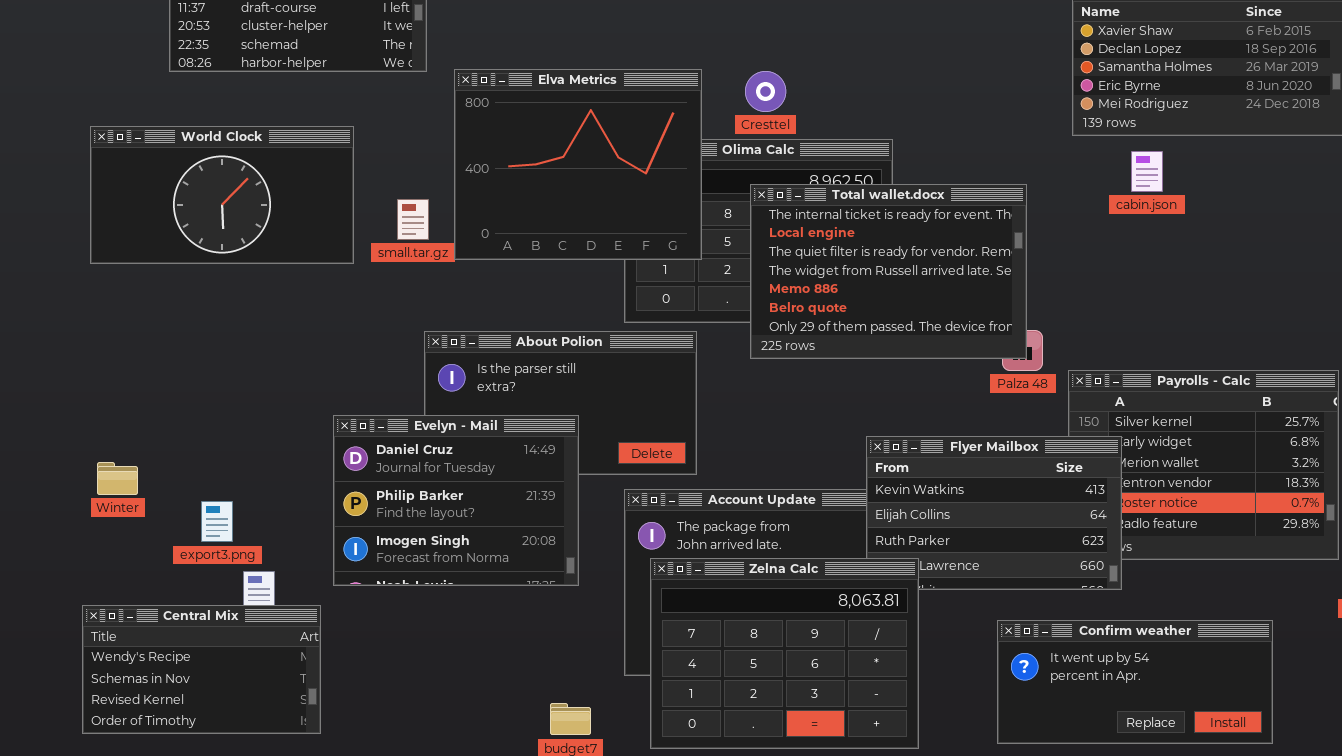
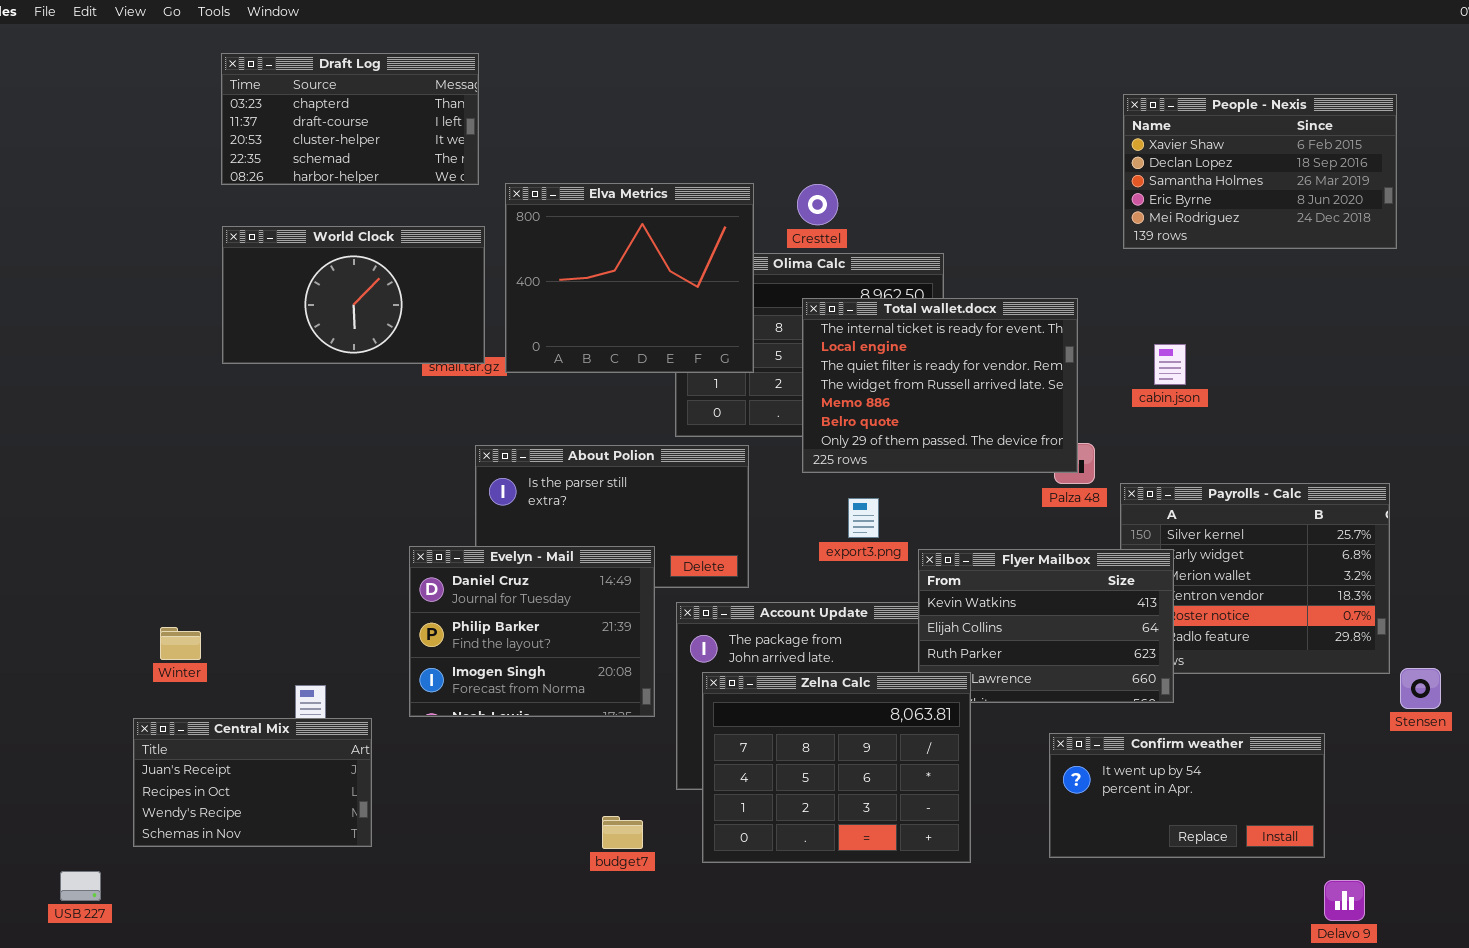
World Clock: [90,126,354,264] -> [222,226,485,364], moved
cabin.json: [1131,151,1163,192] -> [1154,344,1186,385], moved
Evelyn - Mail: [333,415,579,586] -> [409,546,655,717], moved
Winter: [97,462,138,495] -> [160,627,201,660], moved
export3.png: [201,501,233,542] -> [848,498,879,538], moved
Central Mix: [82,605,321,734] -> [133,718,372,847], scrolled up 2 rows

